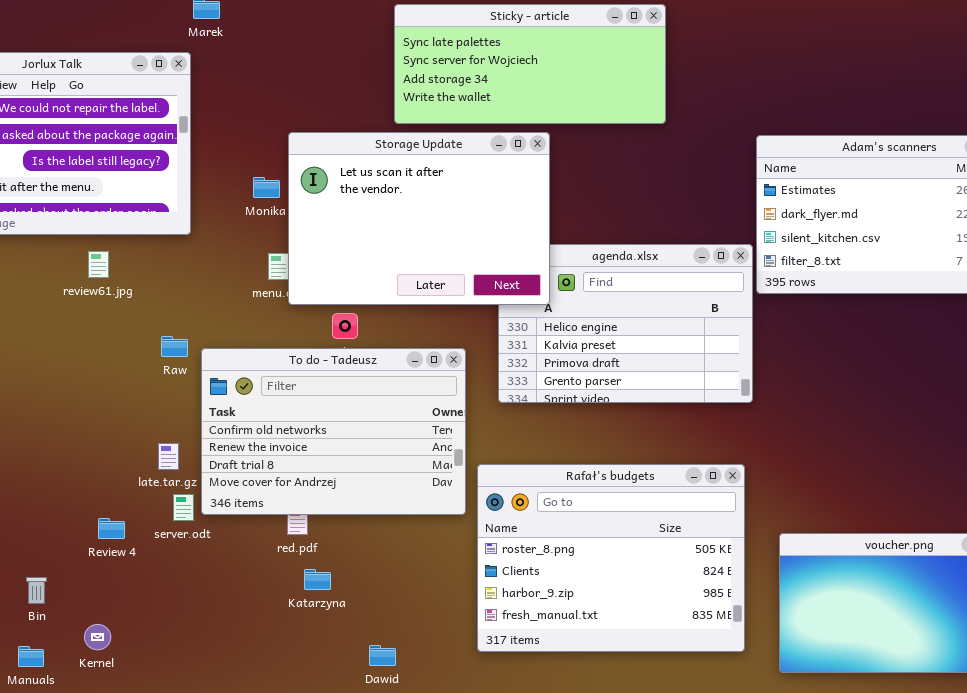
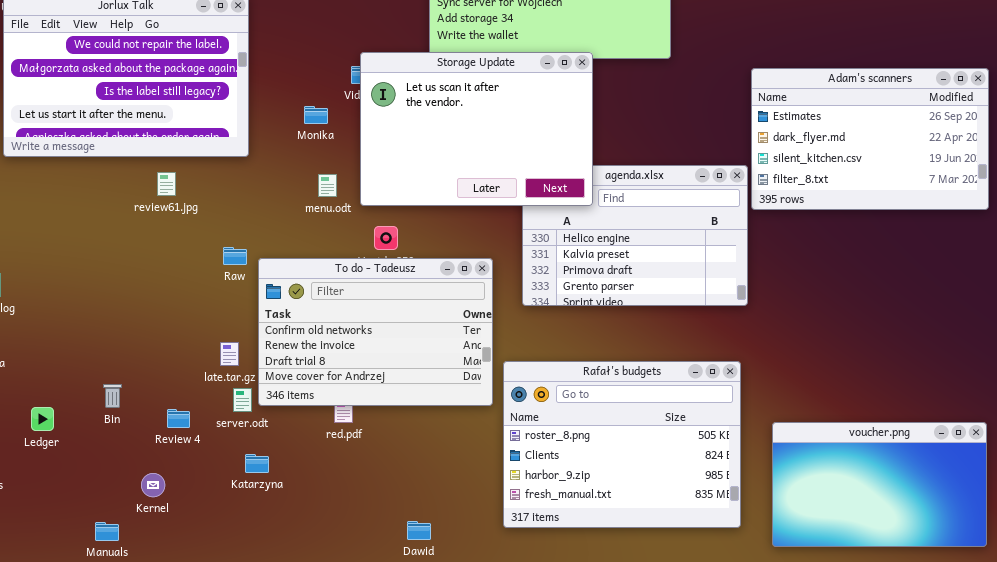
Storage Update: [288,132,550,305] -> [360,52,593,206], moved
Katarzyna: [304,569,331,590] -> [245,454,269,473], moved
Bin: [26,577,47,604] -> [103,384,122,408], moved
Kernel: [84,624,111,650] -> [141,473,165,497], moved

